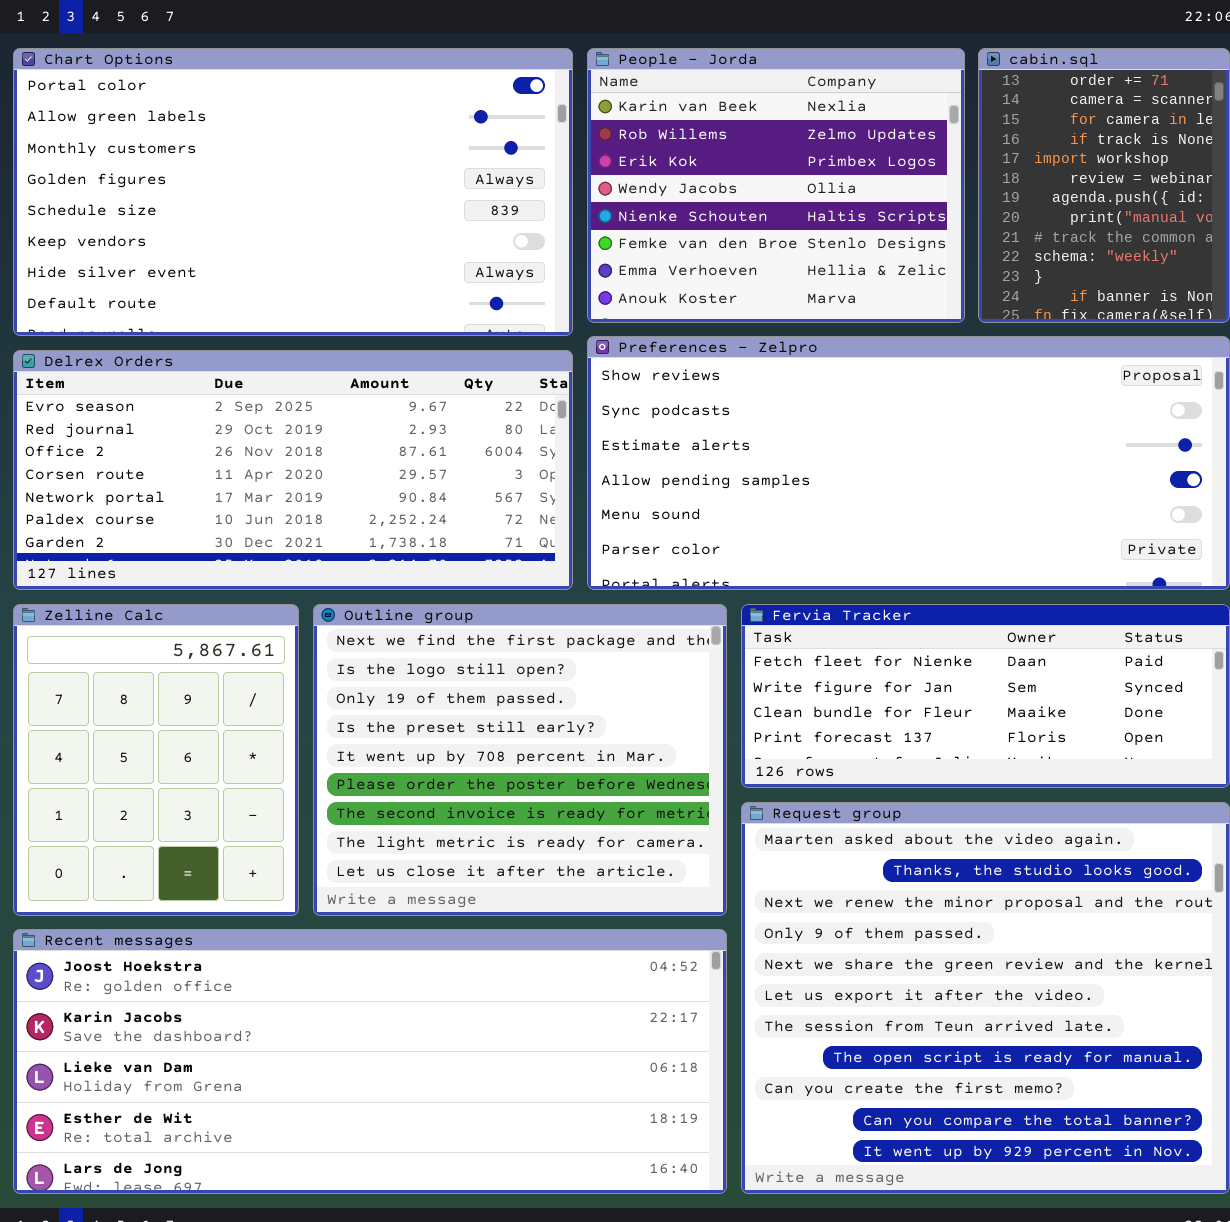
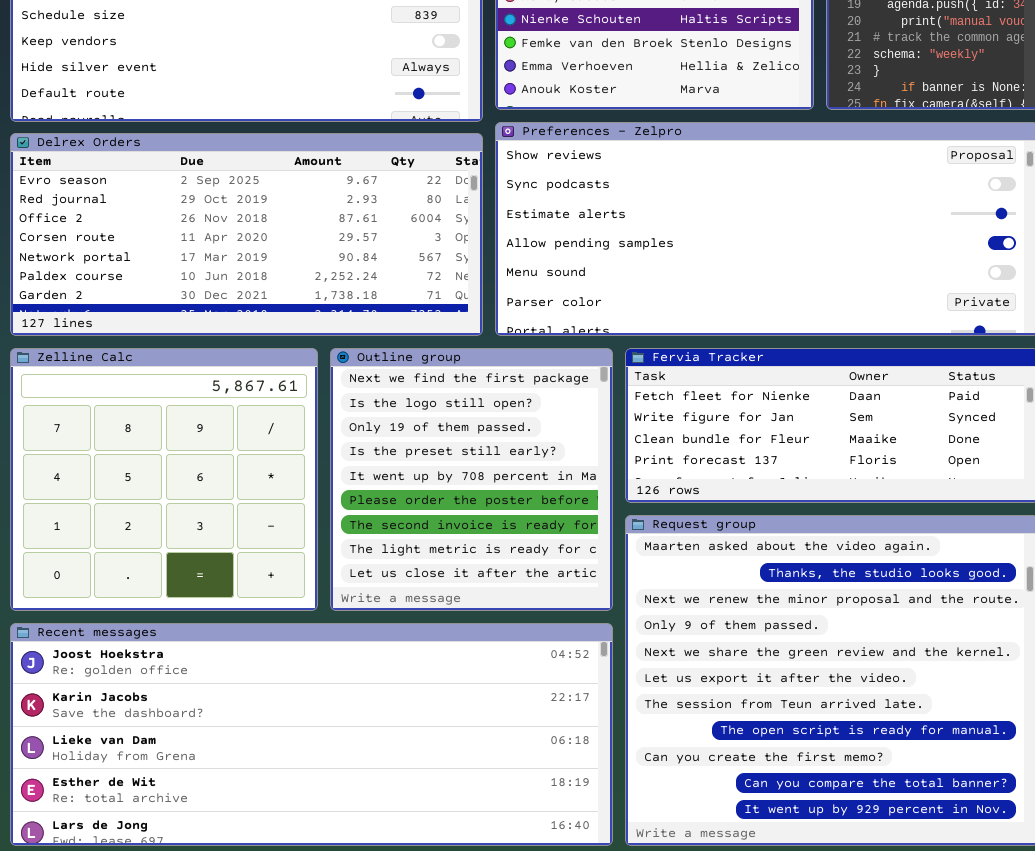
Zelline Calc: [13,604,299,916] -> [10,348,318,611], resized
Outline group: [313,604,727,916] -> [330,348,613,611], resized

